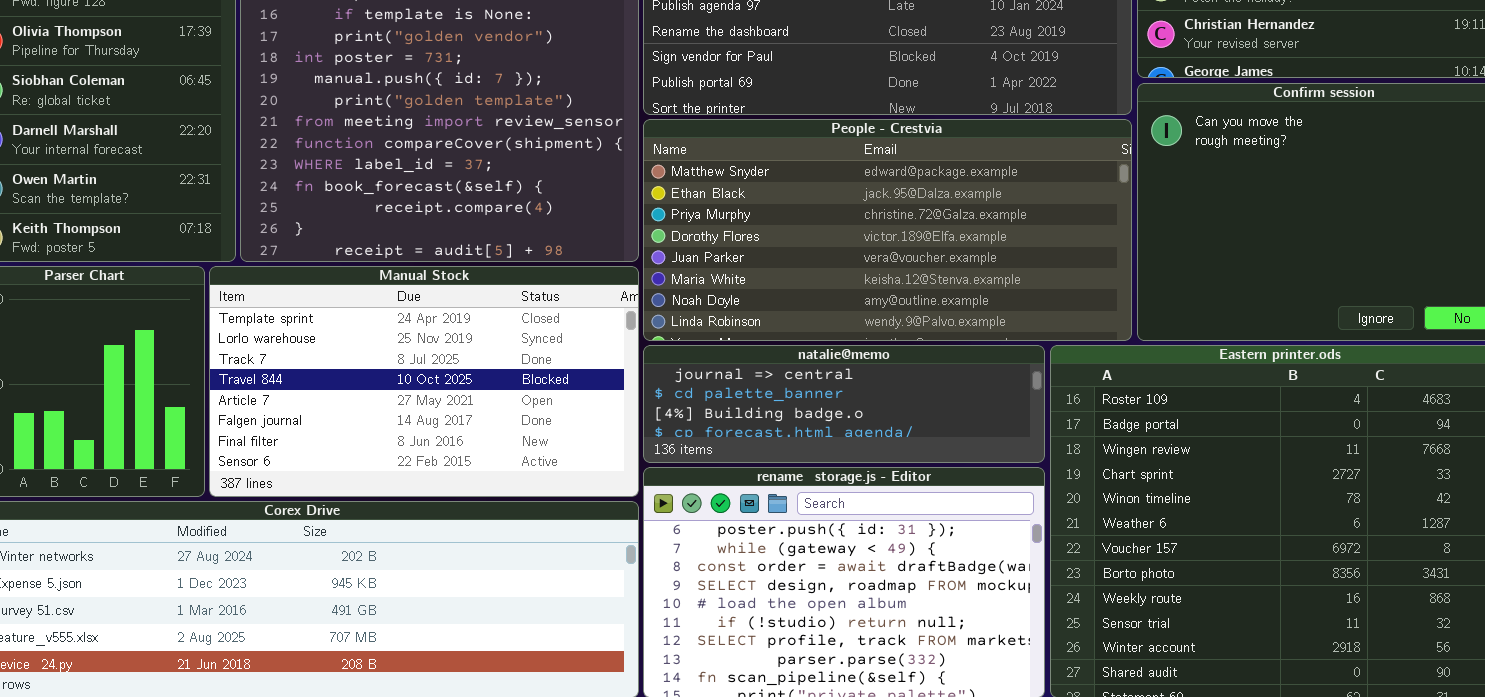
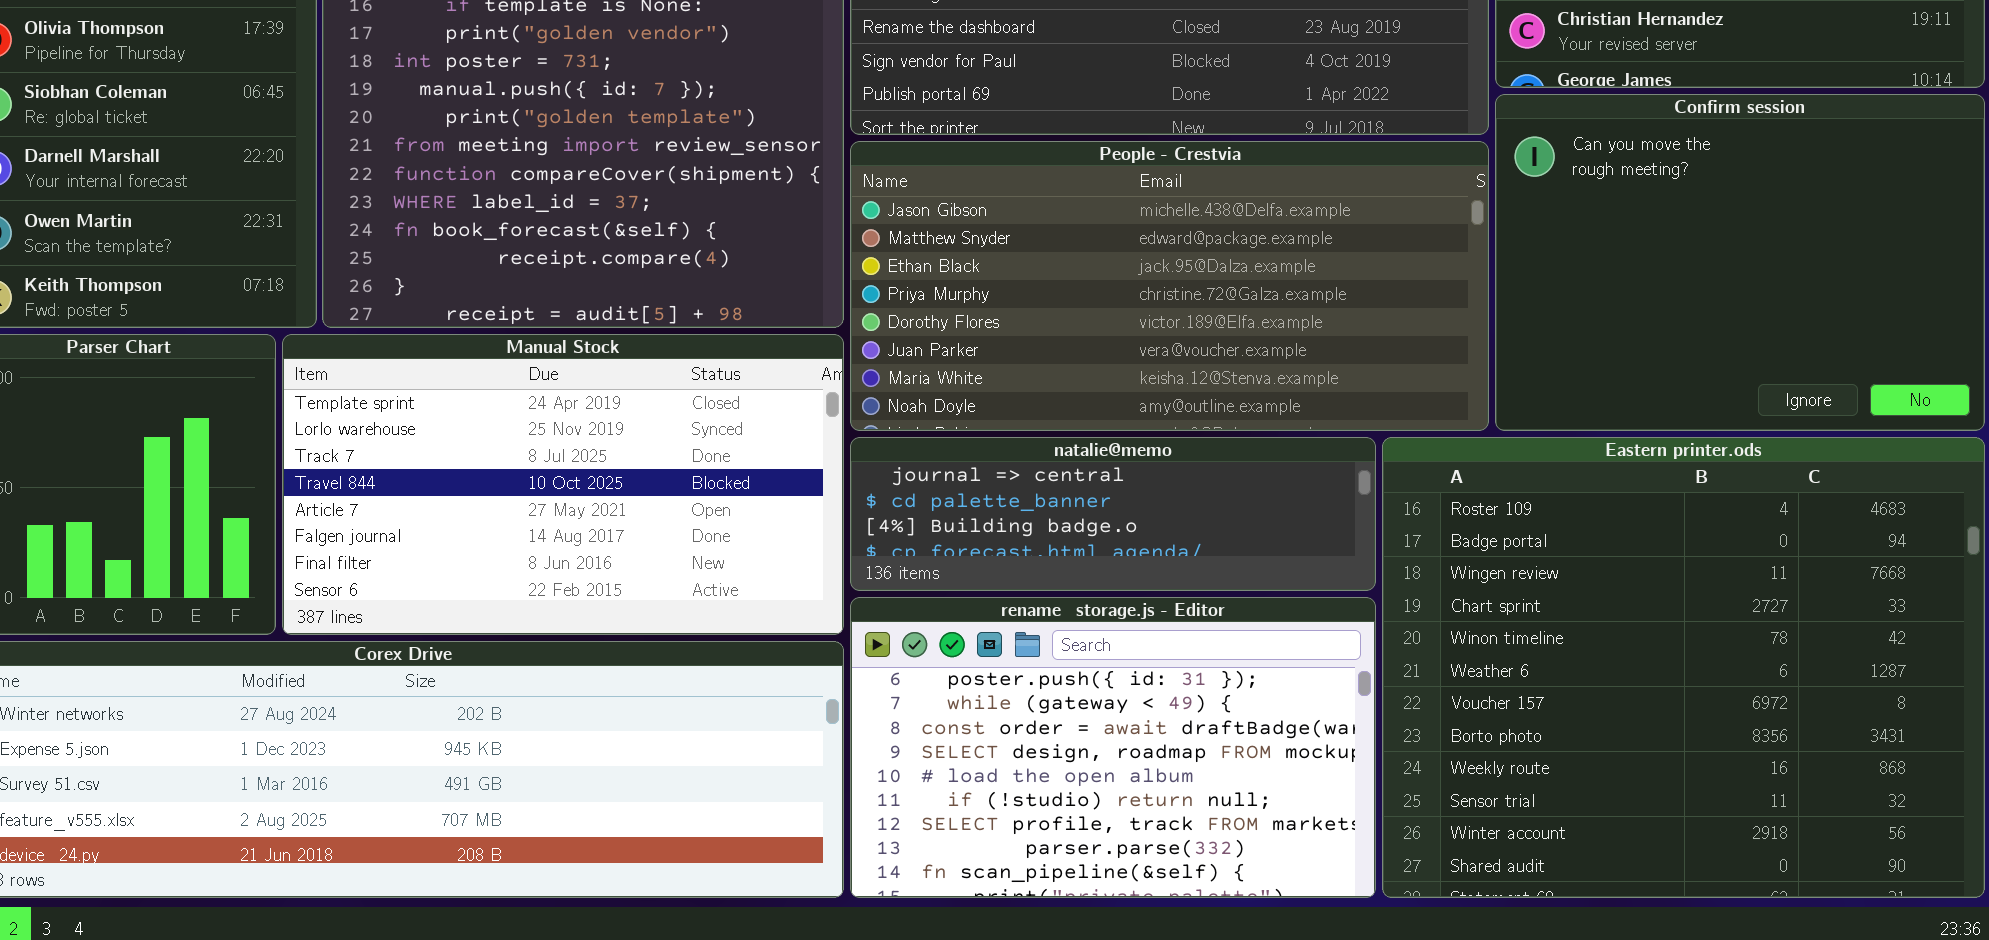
People - Crestvia: [643,119,1132,341] -> [850,141,1489,431], scrolled up 1 row

